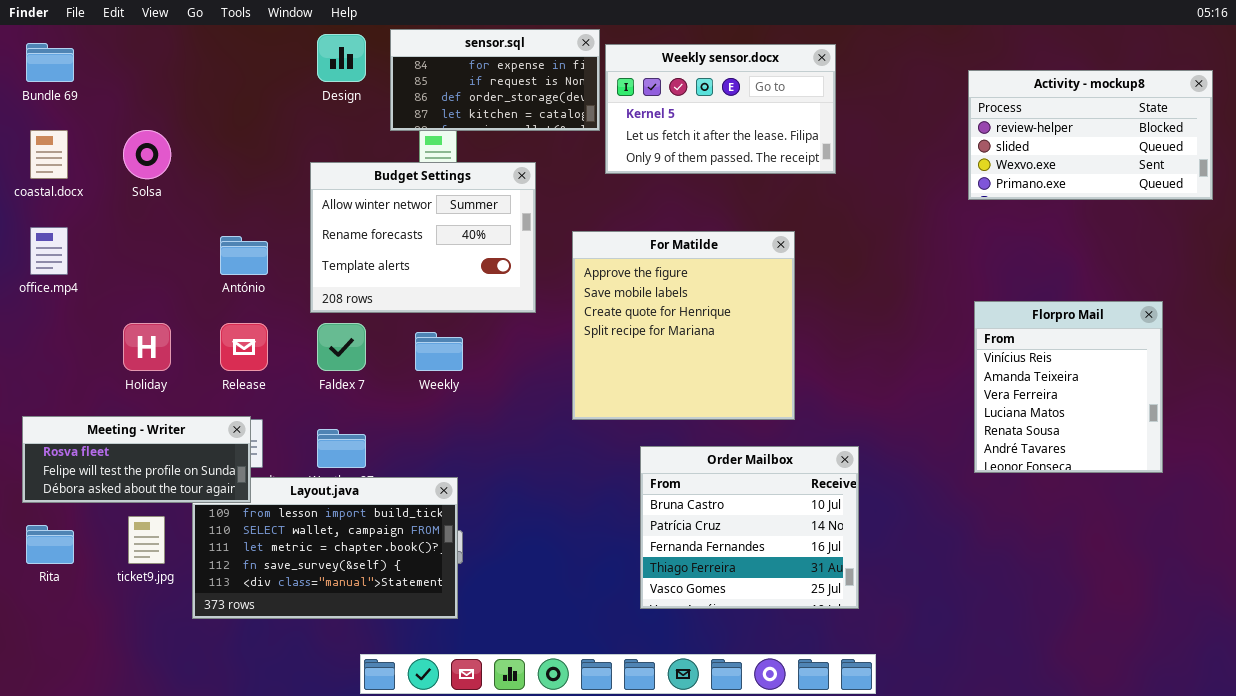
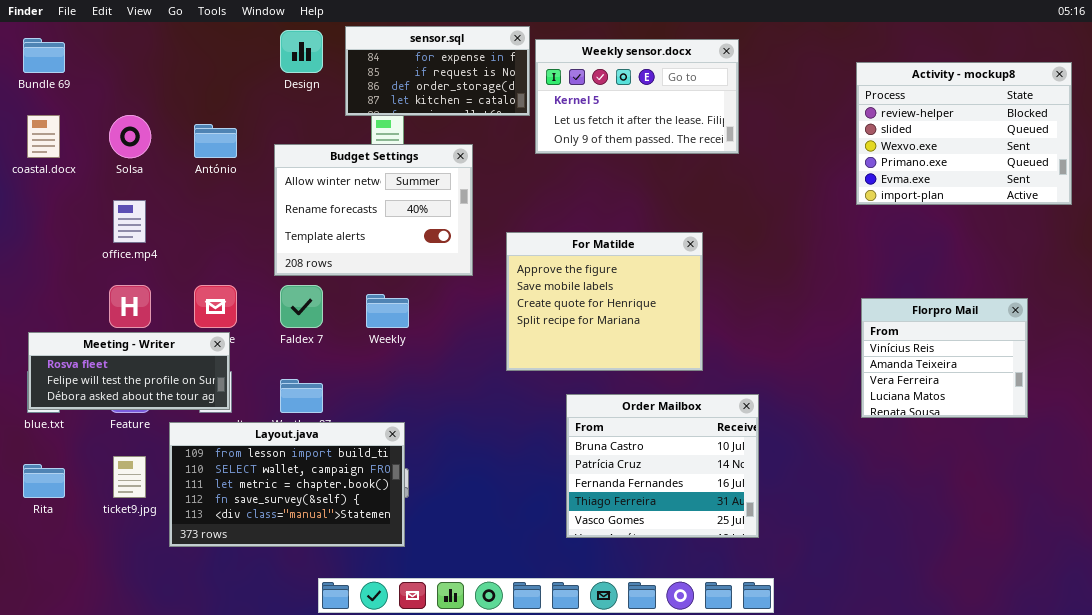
Activity - mockup8: [968,70,1213,200] -> [856,62,1072,205], resized
office.mp4: [30,227,68,275] -> [113,200,146,243], moved
For Matilde: [572,231,795,420] -> [506,232,703,371], resized
António: [220,236,268,275] -> [194,124,237,158], moved
Florpro Mail: [974,301,1163,473] -> [861,298,1028,418], resized
Meeting - Writer: [22,416,251,503] -> [28,332,230,410], moved

